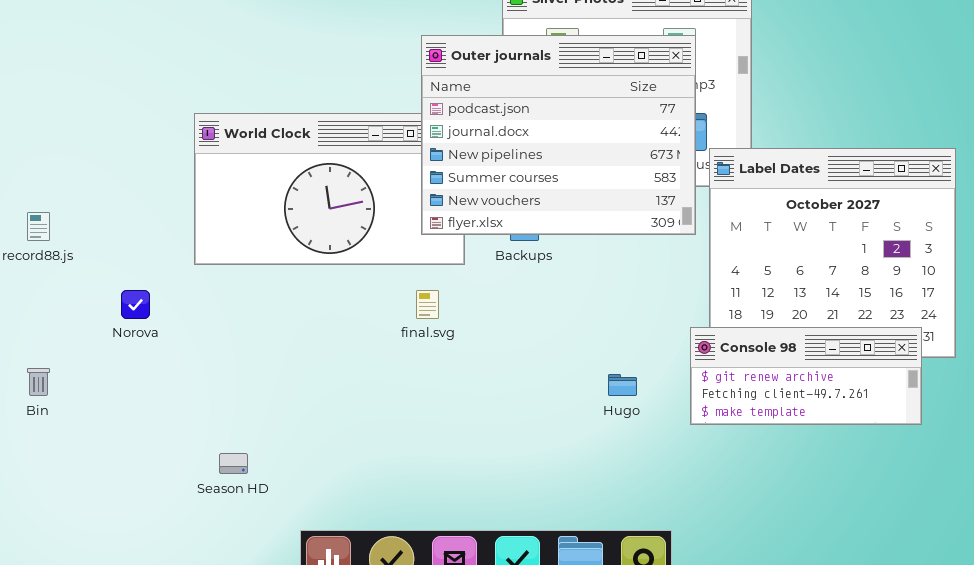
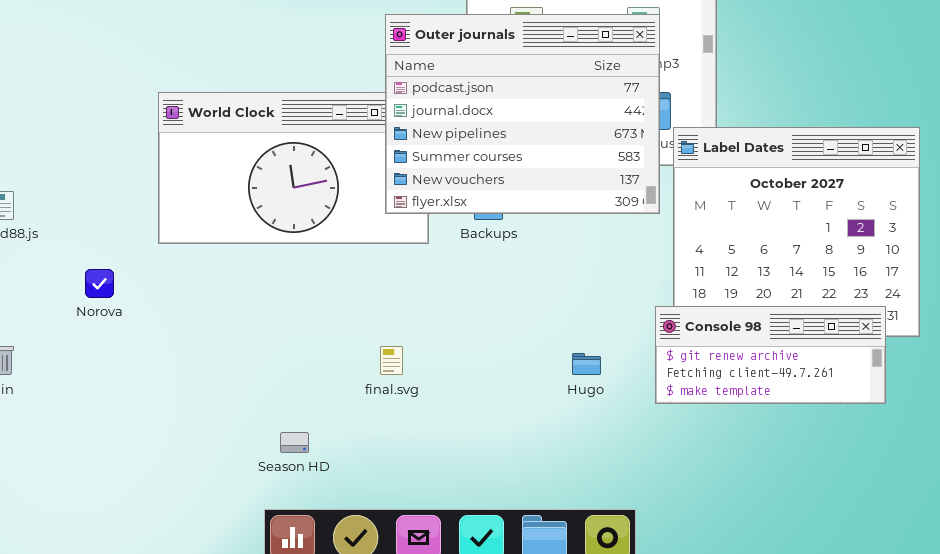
final.svg: [416,290,439,319] -> [380,346,403,375], moved
Season HD: [219,453,248,474] -> [280,432,309,453], moved

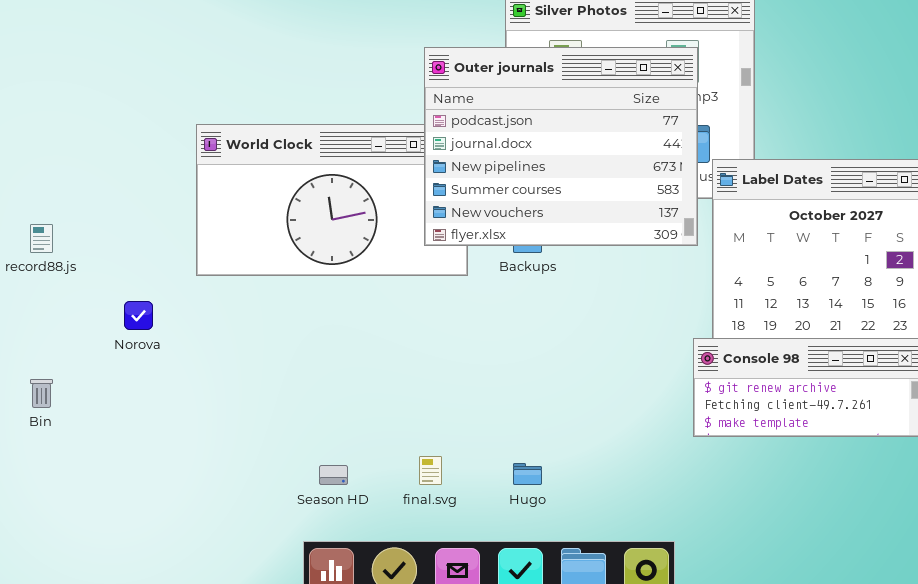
final.svg: [380,346,403,375] -> [419,456,442,485], moved
Hugo: [572,353,601,375] -> [513,463,542,485], moved

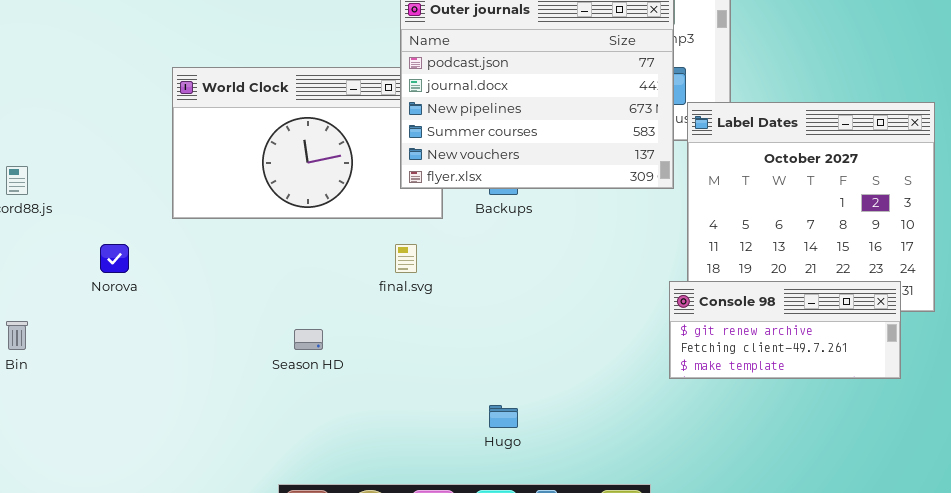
final.svg: [419,456,442,485] -> [395,244,417,273], moved
Season HD: [319,465,348,485] -> [294,329,323,350], moved

